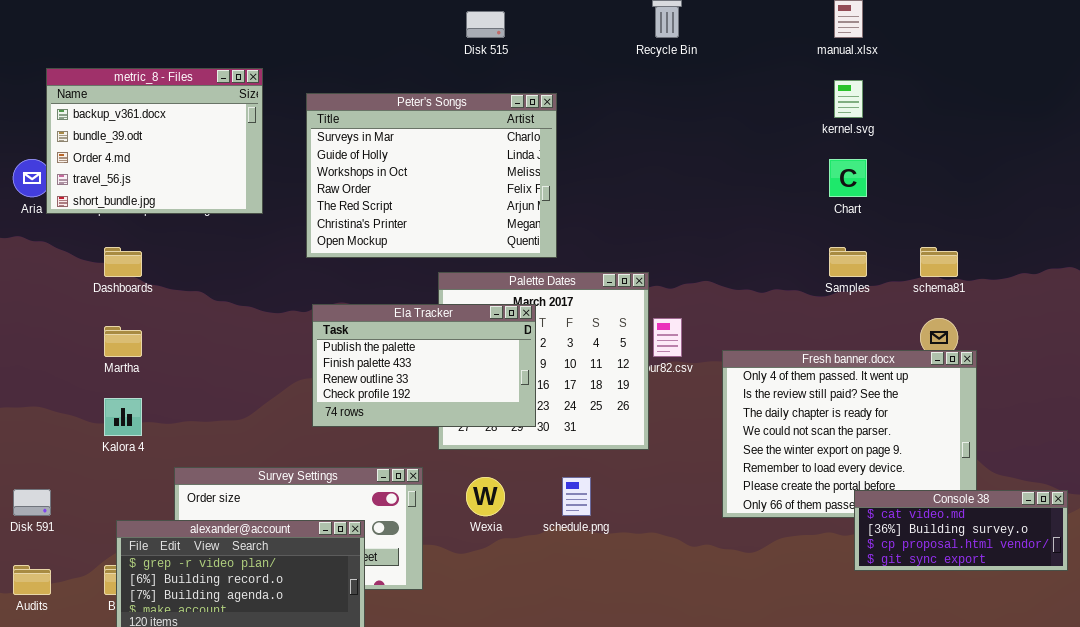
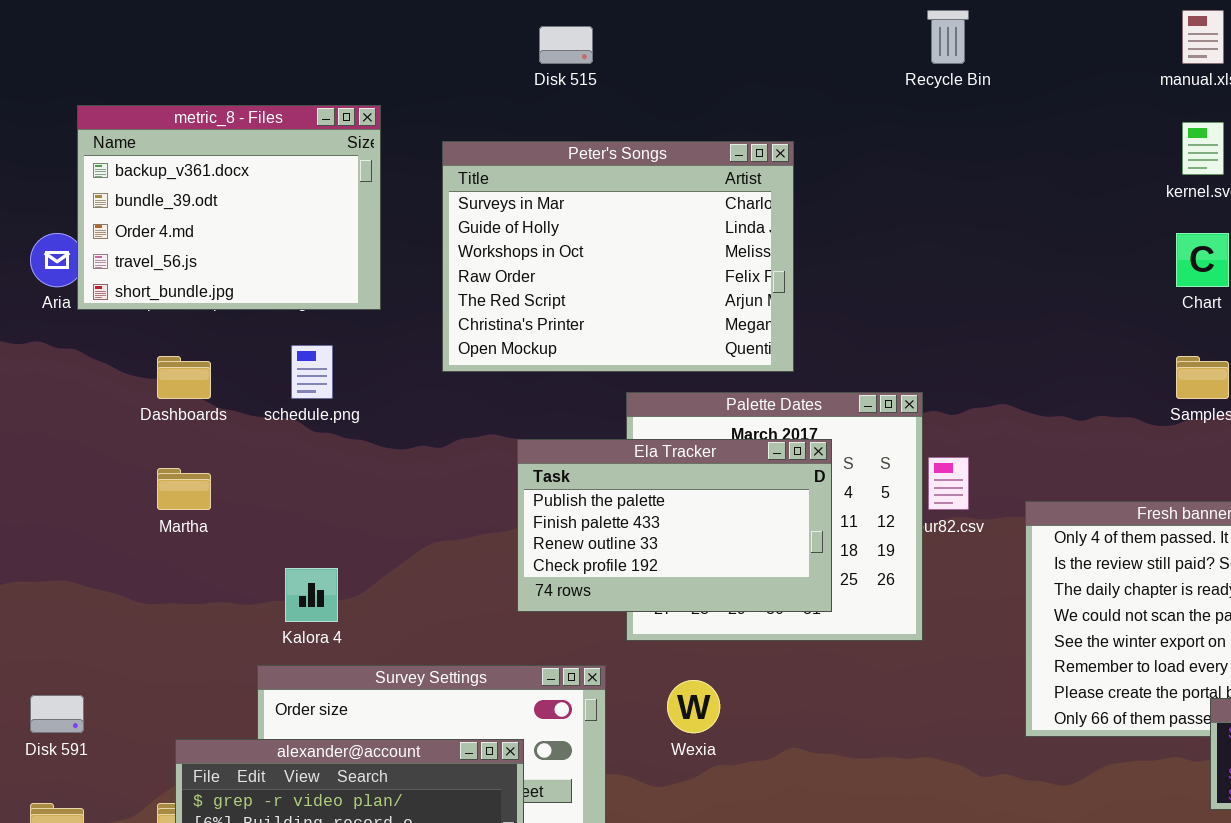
Disk 515: [466,11,505,38] -> [539,26,593,64], moved
Ela Tracker: [312,304,536,427] -> [517,439,832,612], moved
Kalora 4: [104,398,142,436] -> [285,568,338,622], moved
schedule.png: [562,477,591,516] -> [291,345,333,399], moved

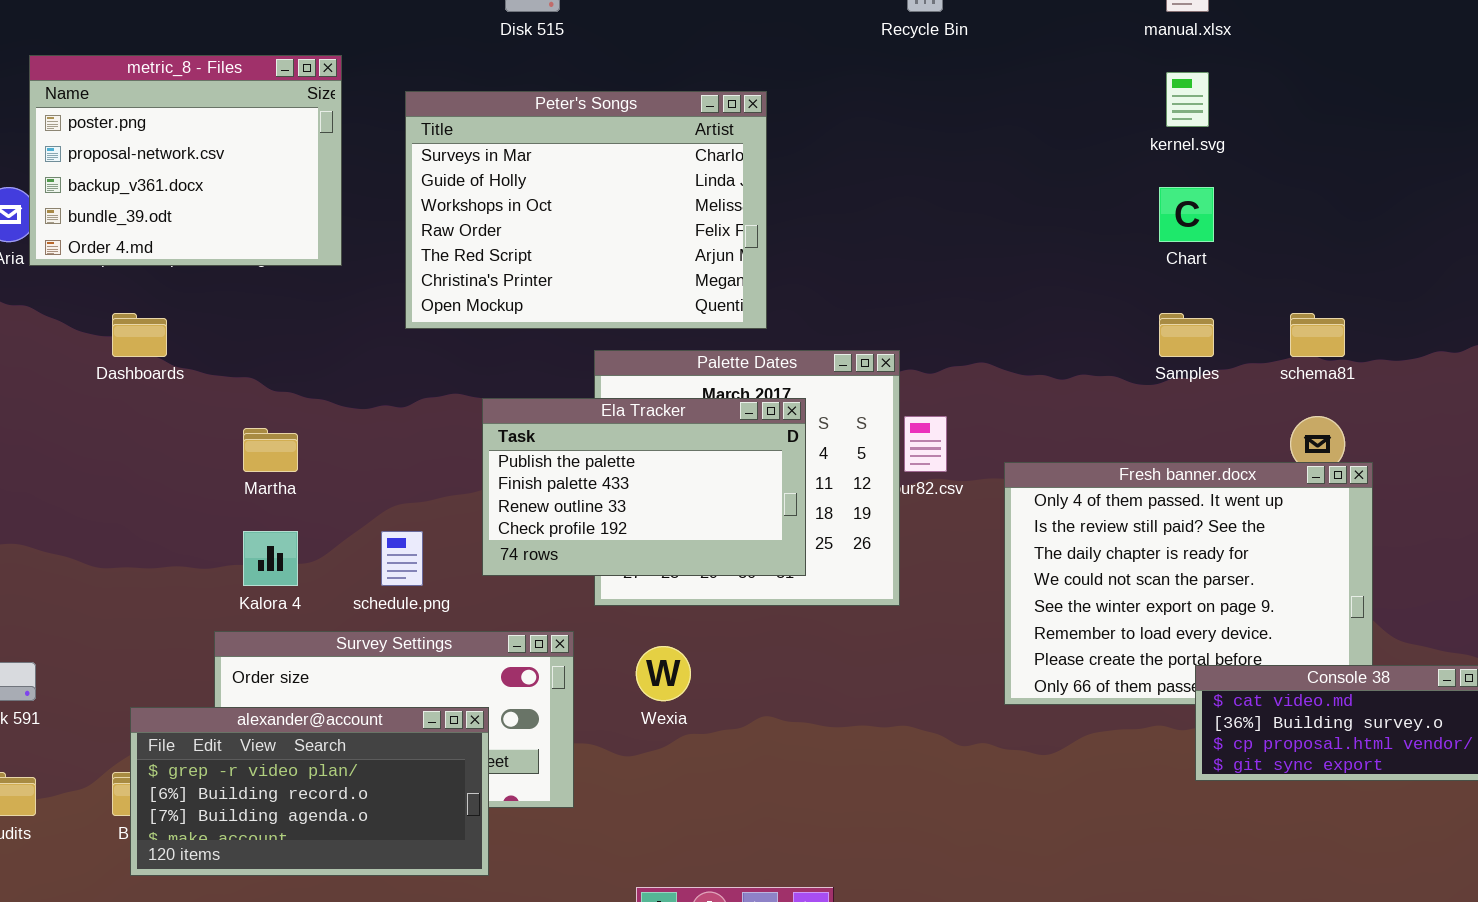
metric_8 - Files: [77,105,381,310] -> [29,55,342,266], scrolled up 2 rows
schedule.png: [291,345,333,399] -> [381,531,423,586], moved
Martha: [157,468,211,510] -> [243,428,298,472], moved

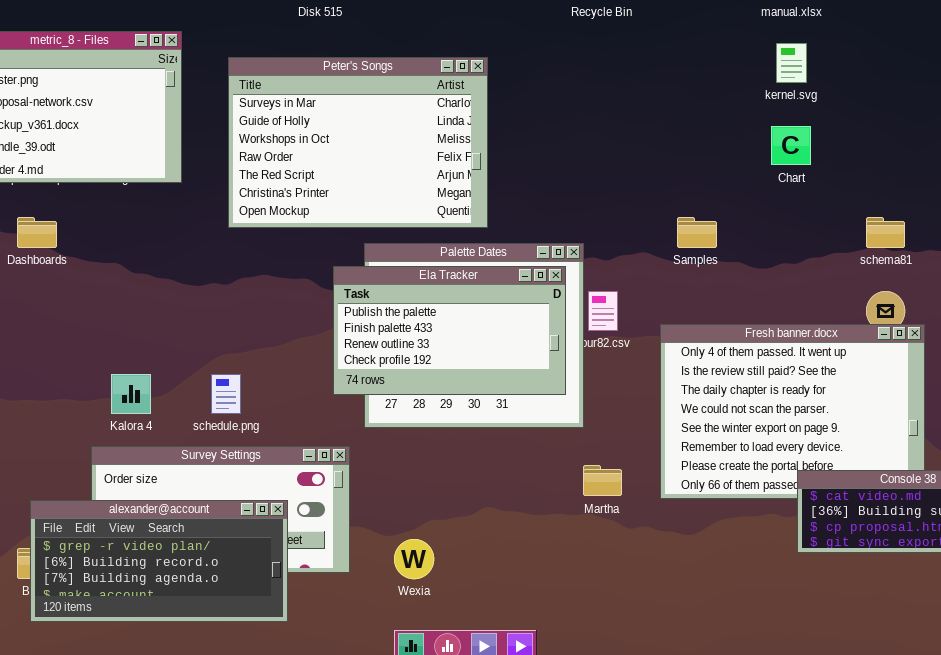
Samples: [1159,313,1214,357] -> [677,217,717,248], moved
Ela Tracker: [482,398,806,576] -> [333,266,566,395], moved
Martha: [243,428,298,472] -> [583,465,622,496], moved
Wexia: [636,646,691,701] -> [394,539,434,579], moved

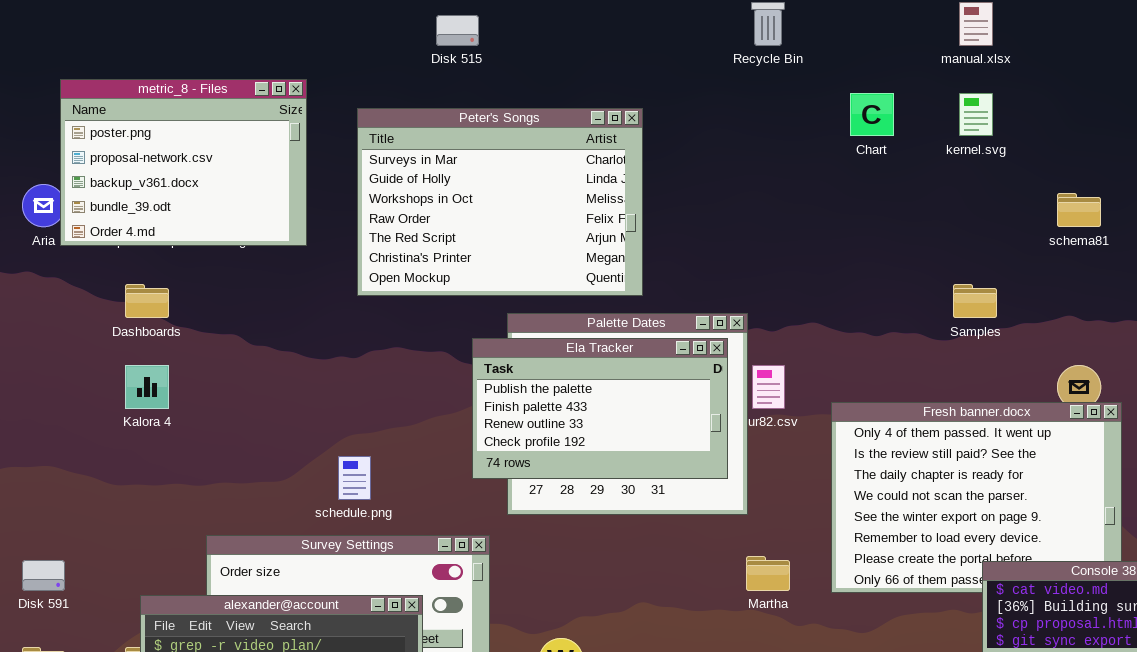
Chart: [771,126,811,165] -> [850,93,894,136], moved
Samples: [677,217,717,248] -> [953,284,997,318], moved
schema81: [866,217,905,248] -> [1057,193,1101,227], moved
Kalora 4: [111,374,151,414] -> [125,365,169,409], moved

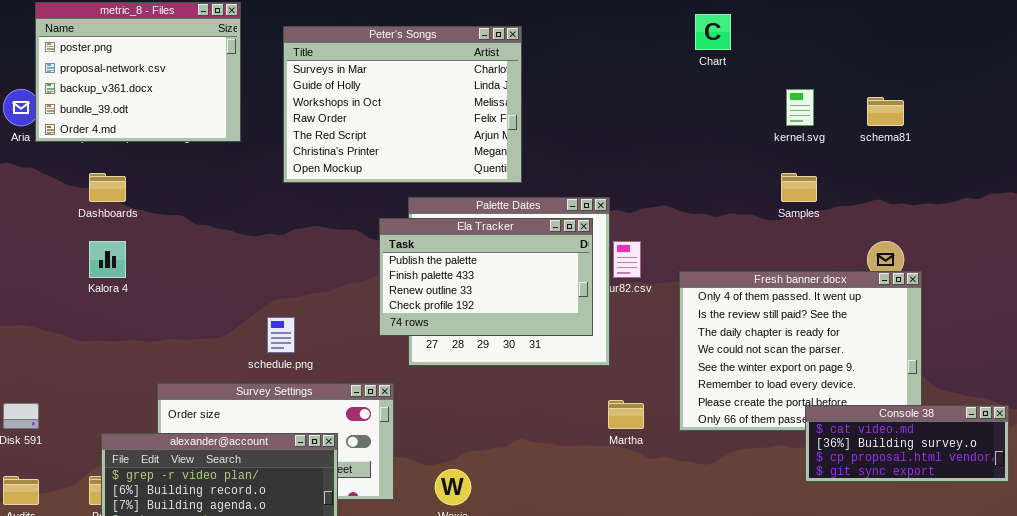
kernel.svg: [959,93,993,136] -> [786,89,814,126], moved

